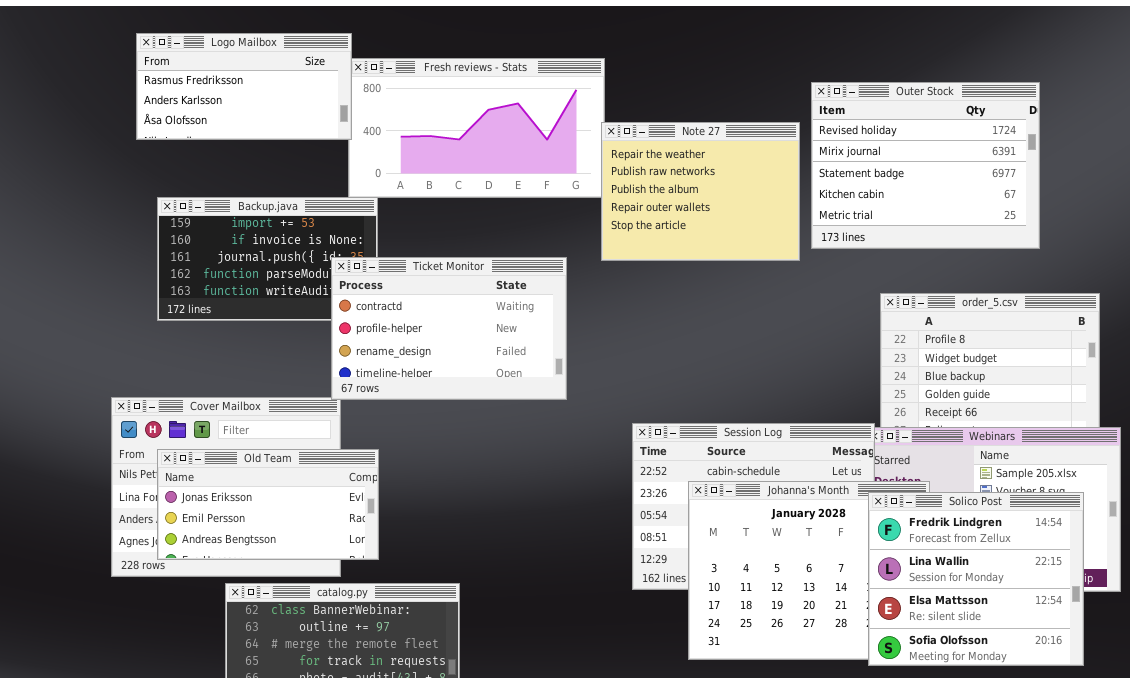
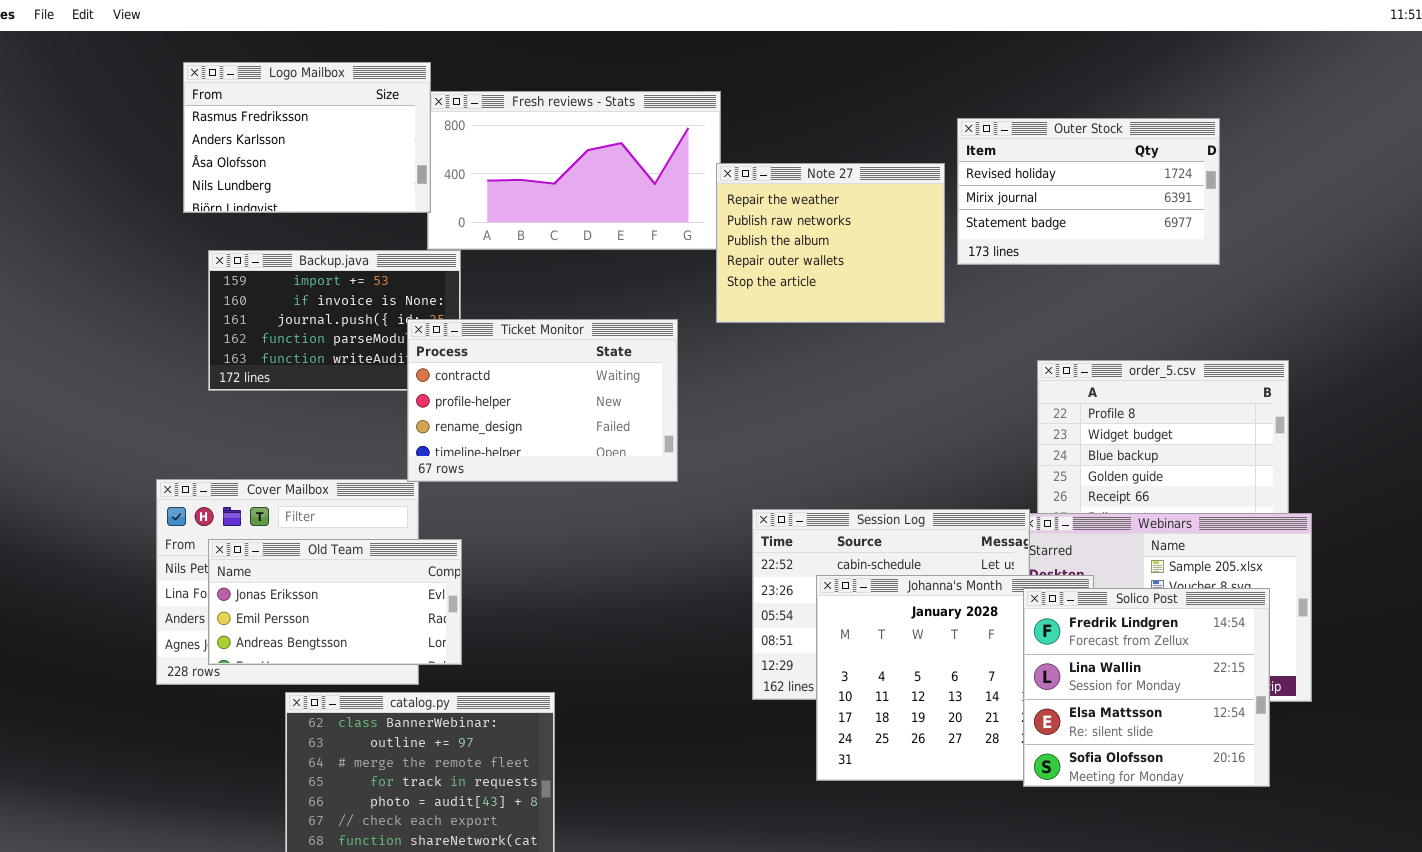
Logo Mailbox: [136,33,352,140] -> [183,62,431,213], resized
Outer Stock: [811,82,1040,249] -> [957,118,1220,265], resized

